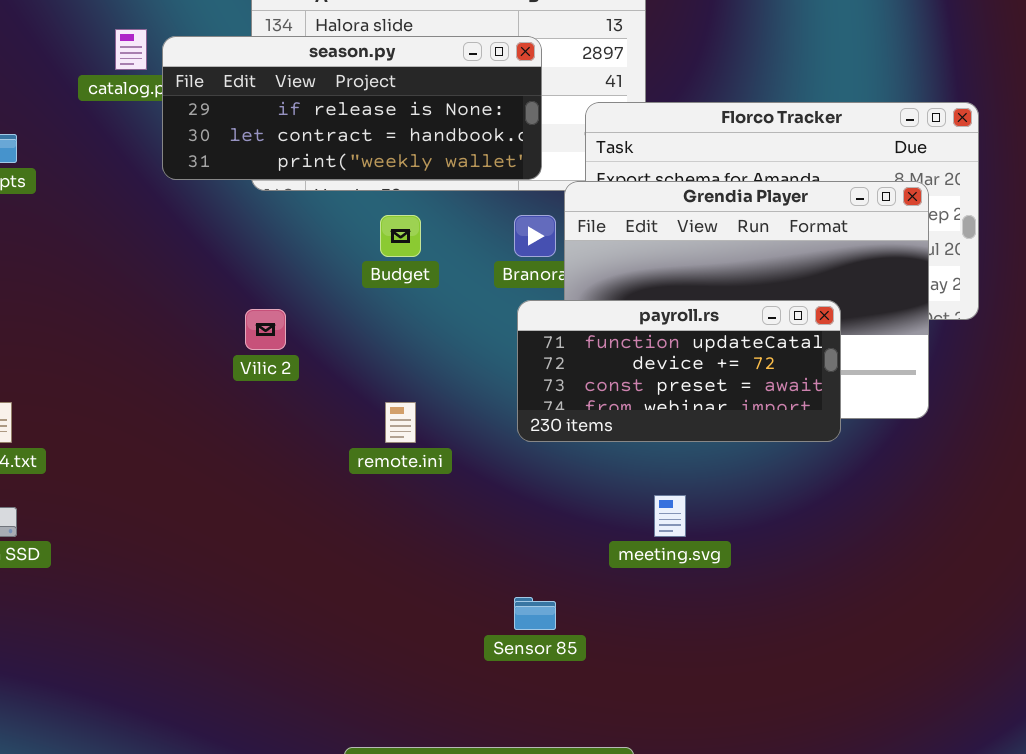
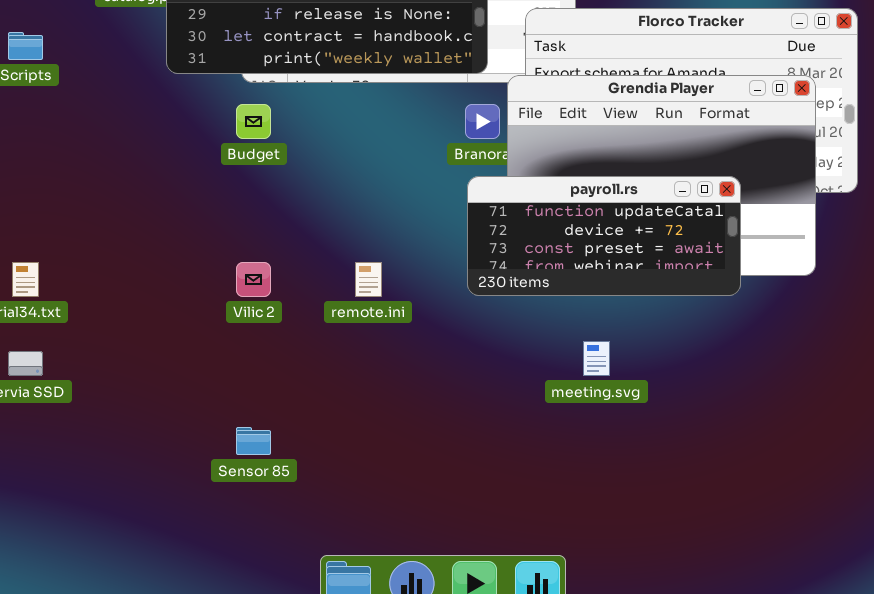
Budget: [380,215,421,257] -> [236,104,271,139], moved
Vilic 2: [245,309,286,350] -> [236,262,271,297], moved
Sensor 85: [514,597,556,630] -> [236,427,271,455], moved

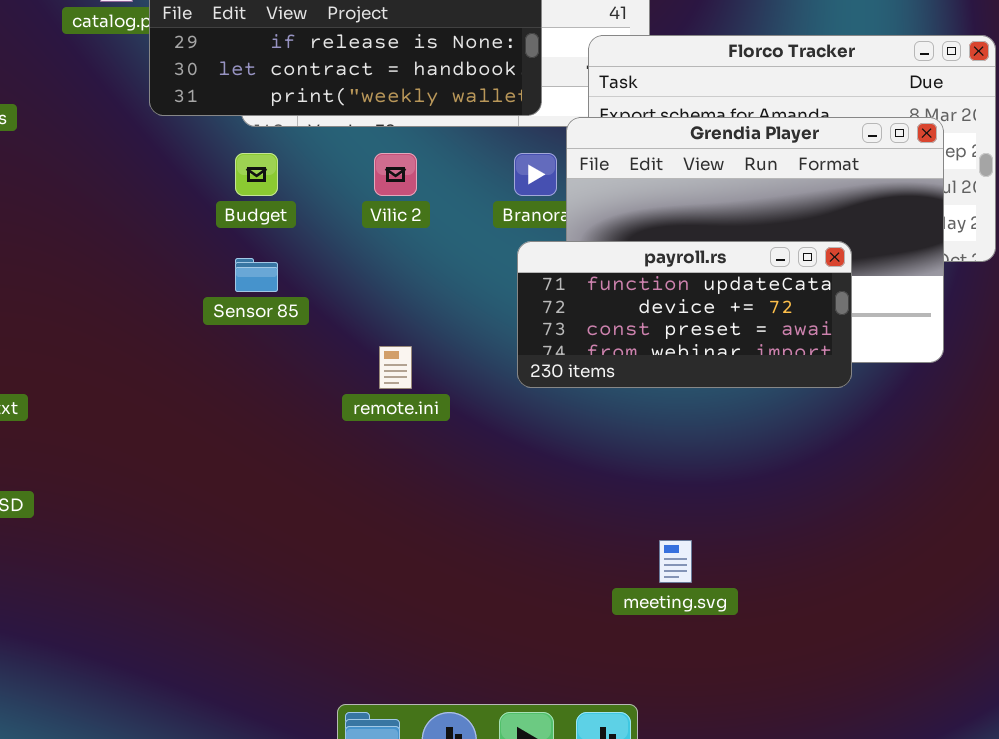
Vilic 2: [236,262,271,297] -> [374,153,417,196], moved
meeting.svg: [583,341,610,376] -> [659,540,692,583], moved
Sensor 85: [236,427,271,455] -> [235,258,278,292], moved

